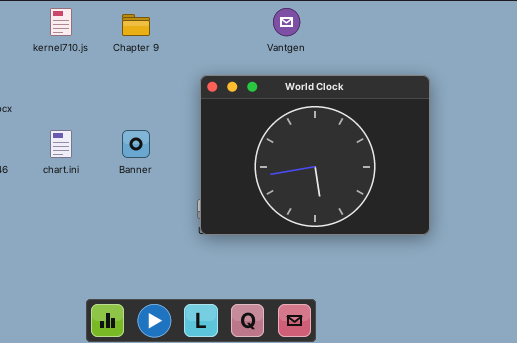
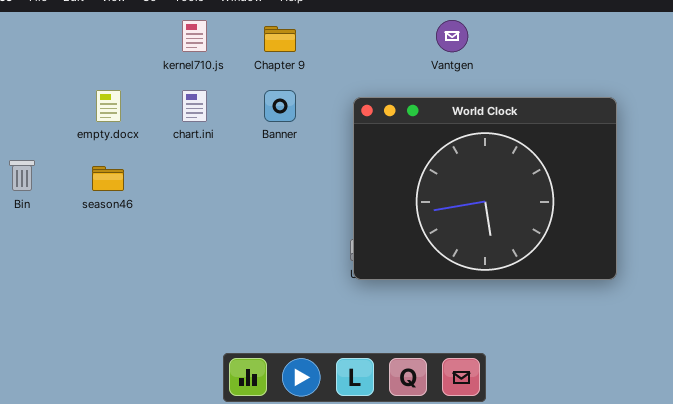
chart.ini: [50,130,72,158] -> [182,90,207,122], moved
Banner: [122,130,150,158] -> [264,90,296,122], moved

